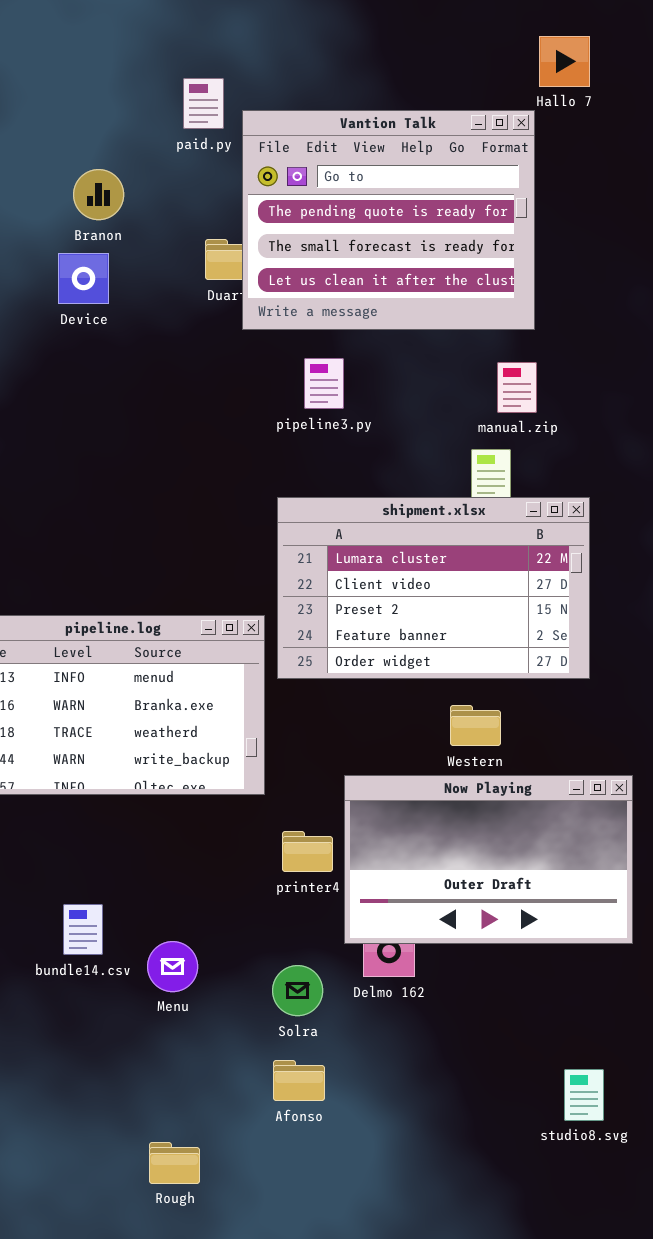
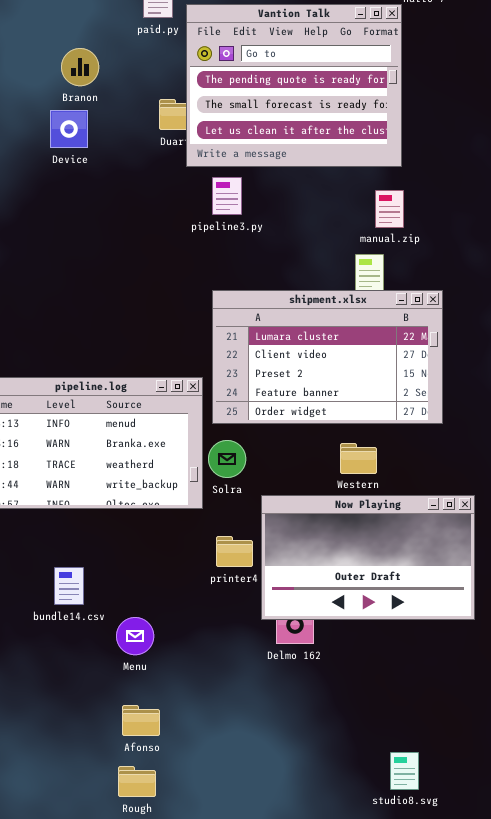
pipeline3.py: [304,358,344,409] -> [212,177,242,215], moved
bundle14.csv: [63,904,103,955] -> [54,567,84,605], moved
Solra: [272,965,323,1016] -> [208,440,246,478], moved
Afonso: [273,1060,325,1101] -> [122,705,160,736], moved
studio8.svg: [564,1069,604,1121] -> [390,752,419,790], moved

